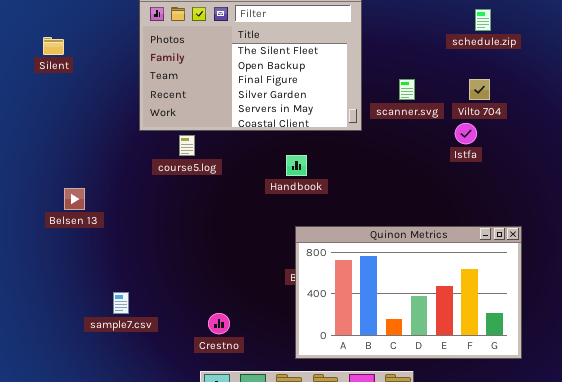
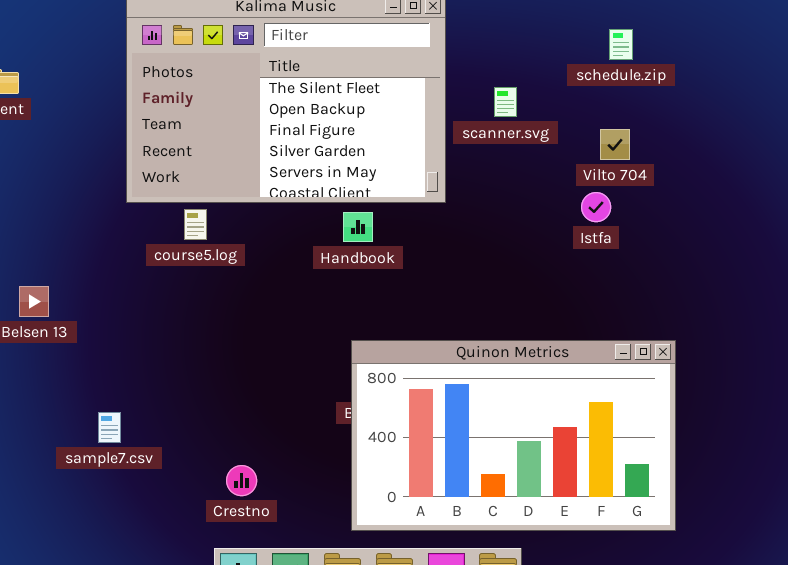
scanner.svg: [399,79,415,100] -> [494,87,517,117], moved
Handbook: [286,155,307,176] -> [343,212,373,242], moved
sample7.csv: [113,292,129,314] -> [98,412,121,443], moved

